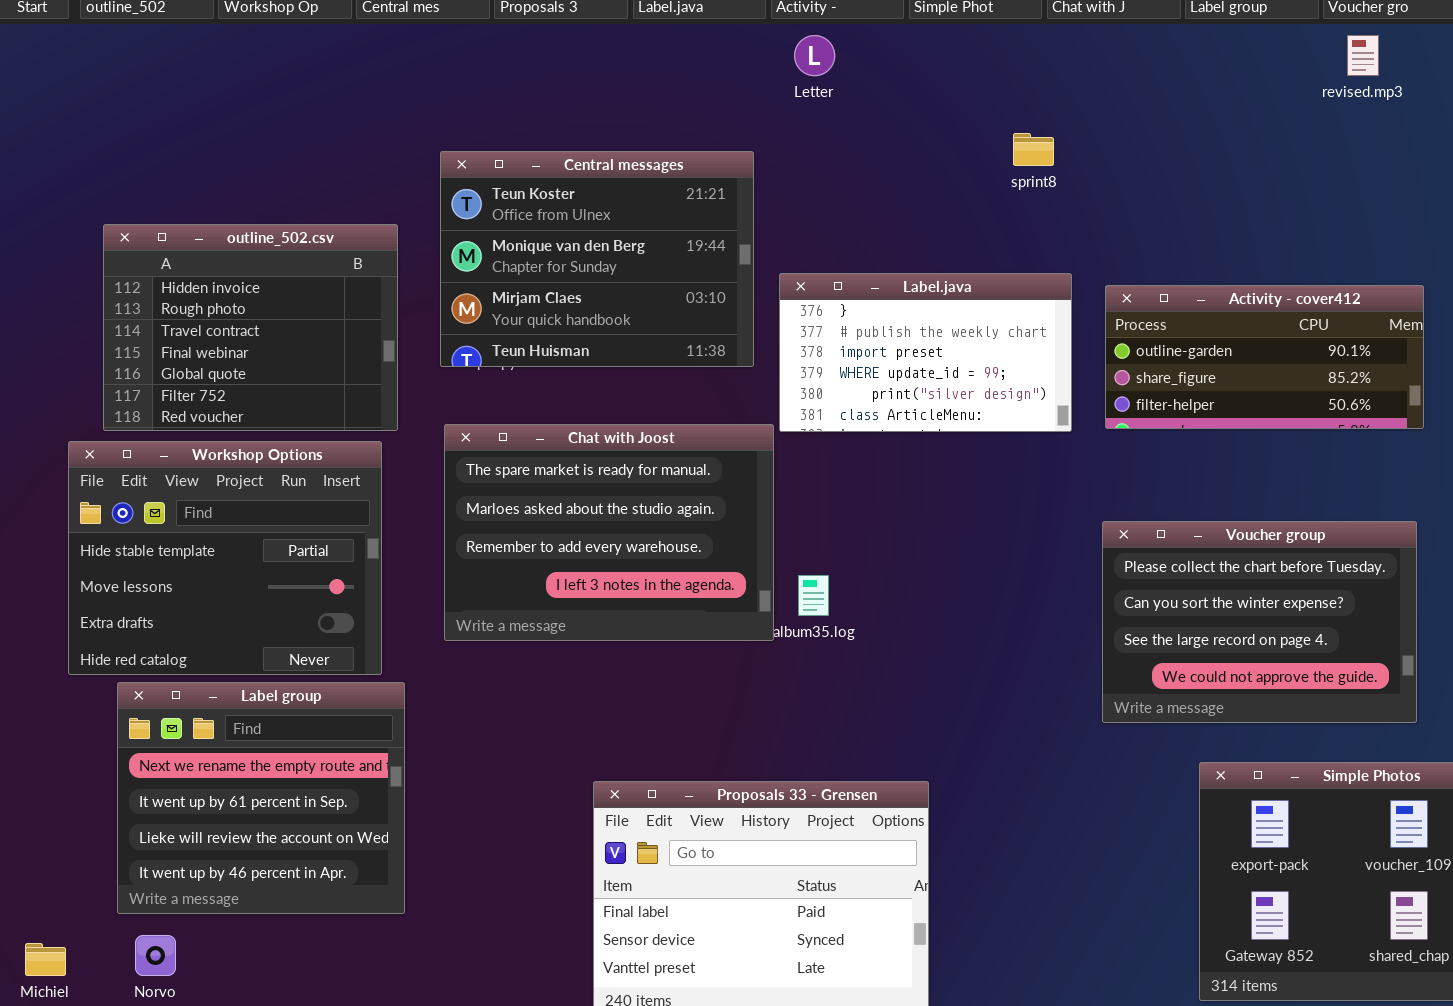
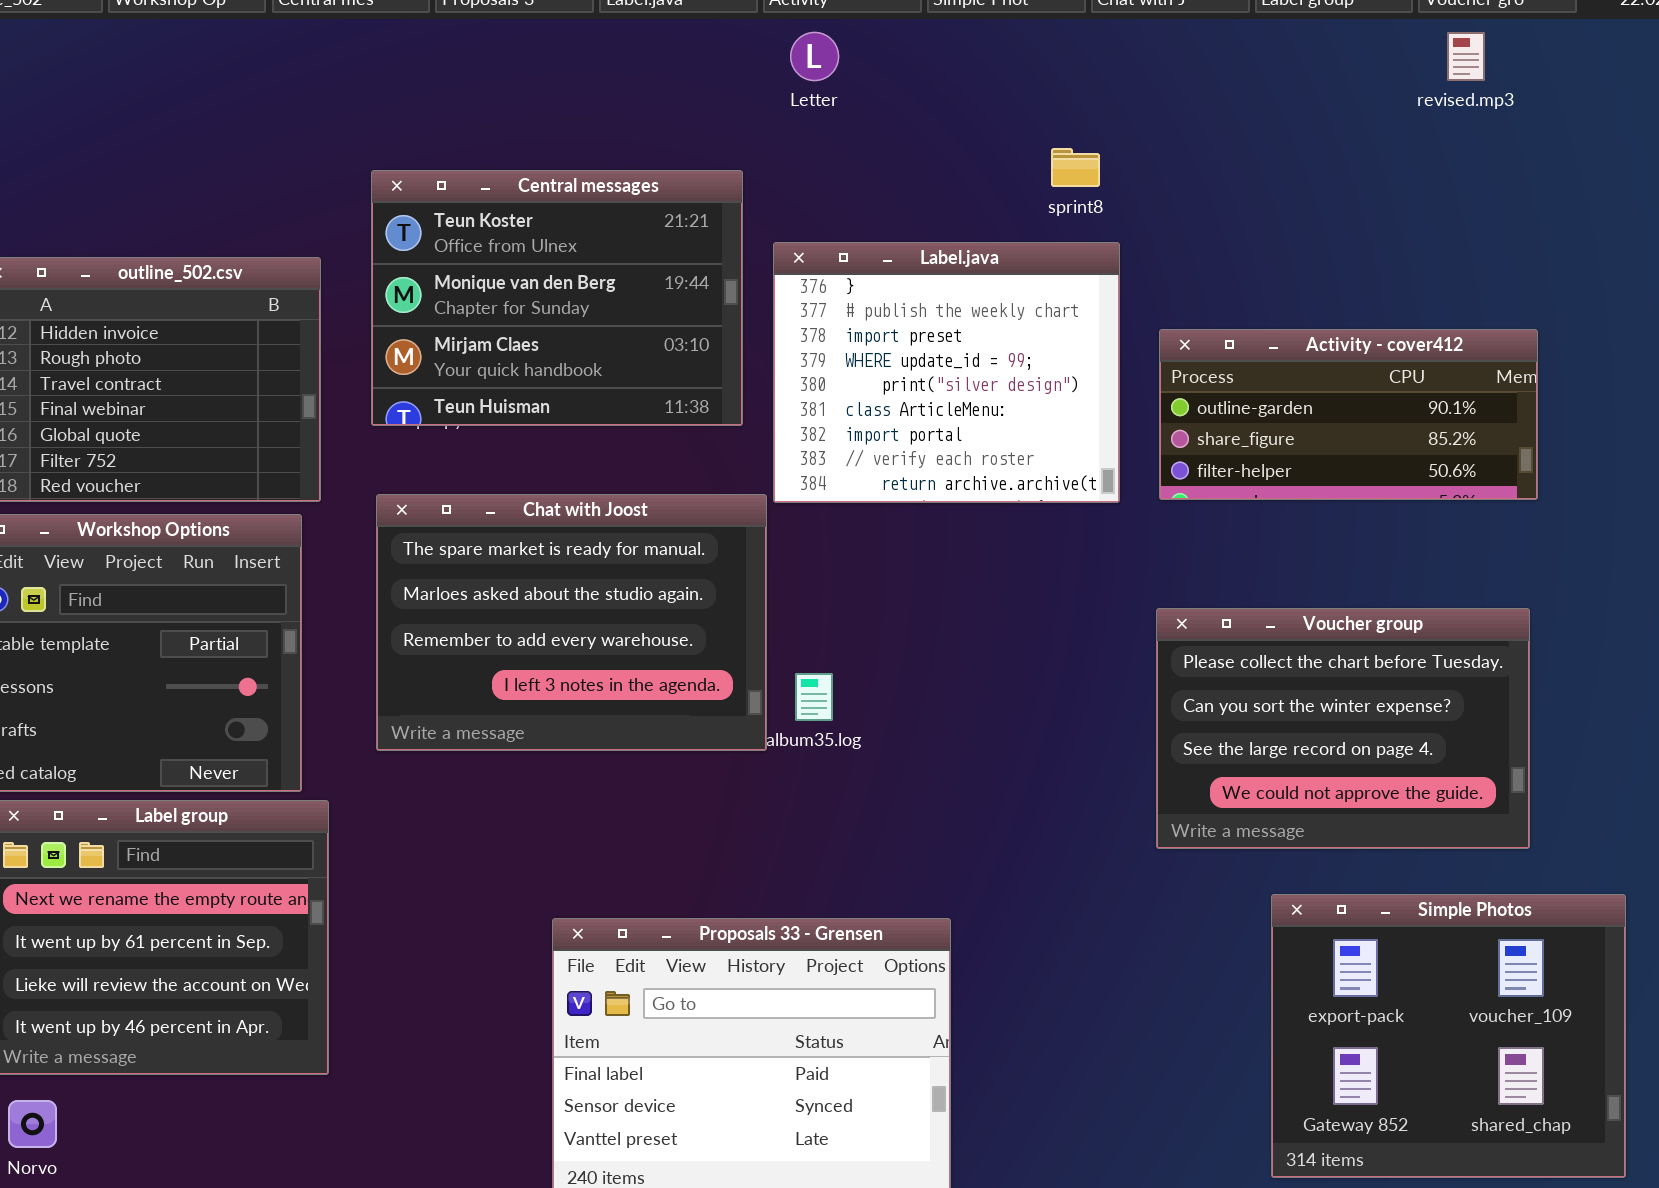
Label.java: [779,273,1072,432] -> [773,242,1120,503], resized

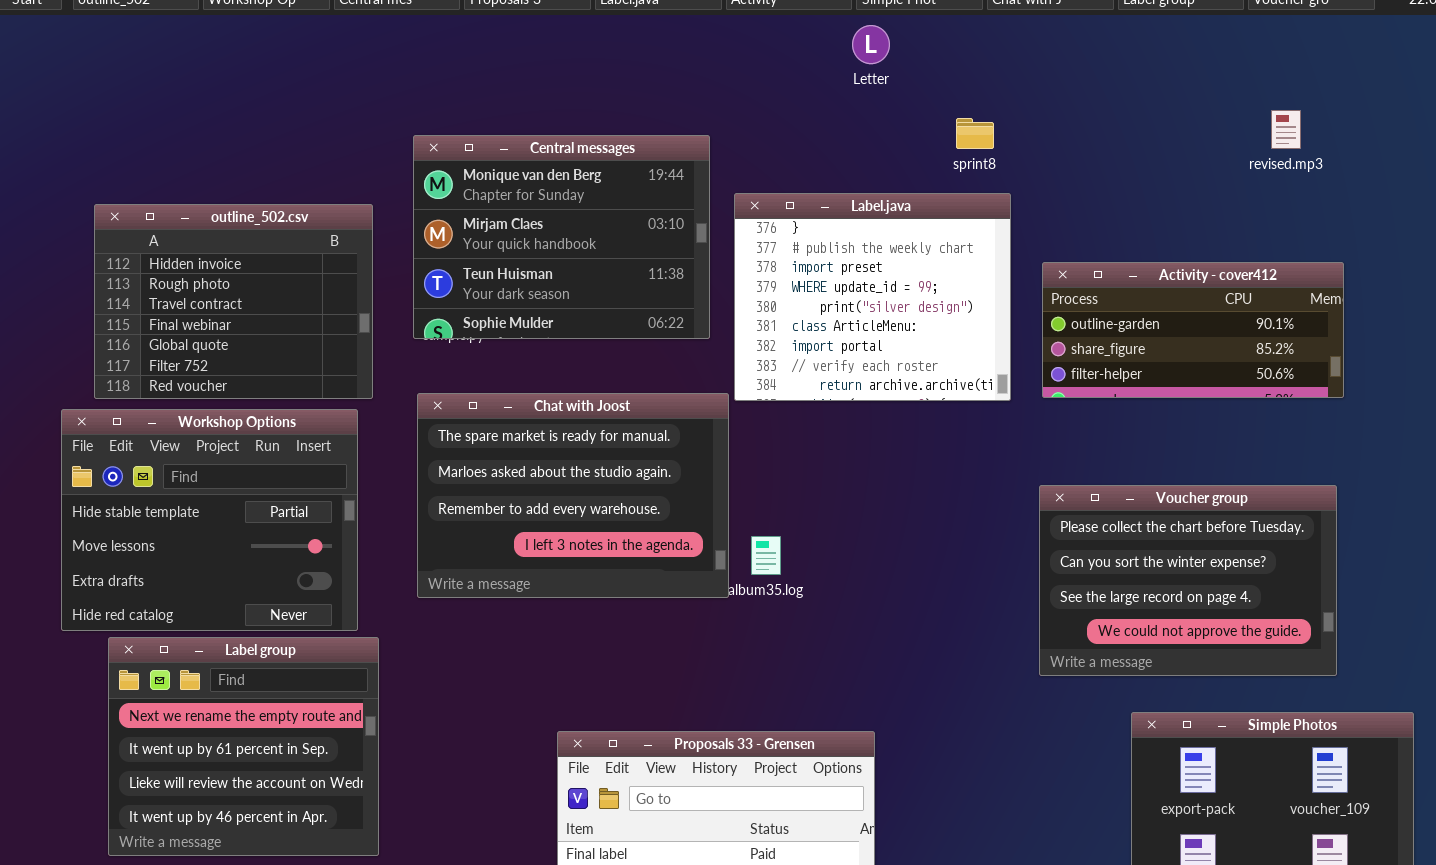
Letter: [790,32,839,81] -> [852,25,890,64], moved
revised.mp3: [1447,32,1485,81] -> [1271,110,1301,149], moved
Central messages: [371,170,743,426] -> [413,135,710,339], scrolled down 1 row

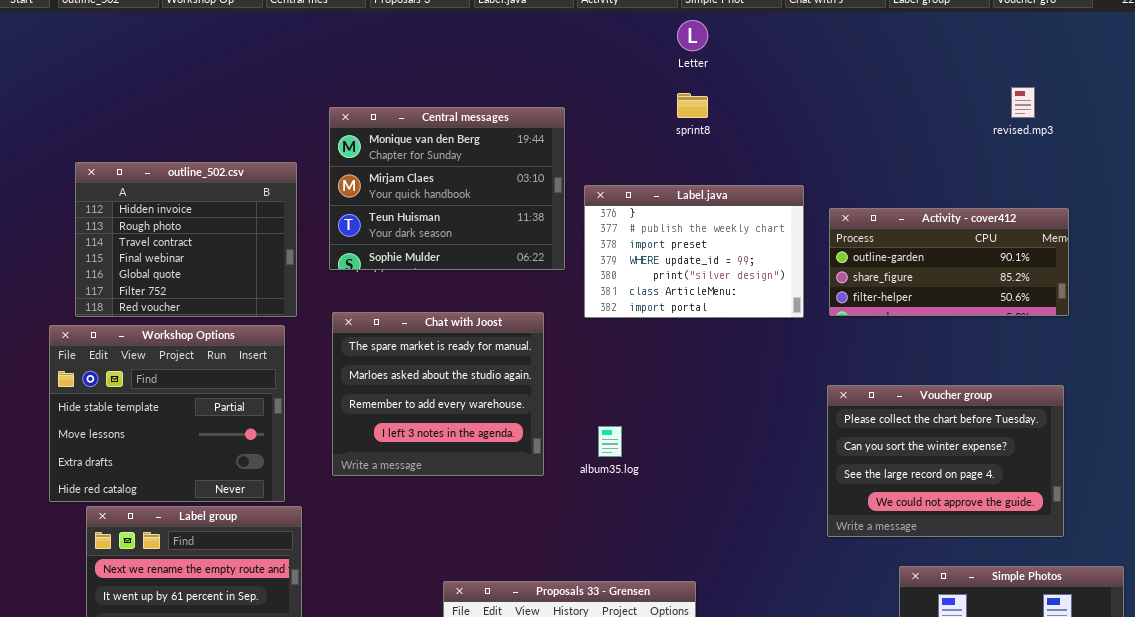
sprint8: [956,118,994,149] -> [677,93,708,118], moved
Label.java: [734,193,1011,401] -> [584,185,804,318], resized
Chat with Joost: [417,393,729,598] -> [332,312,544,476], resized

